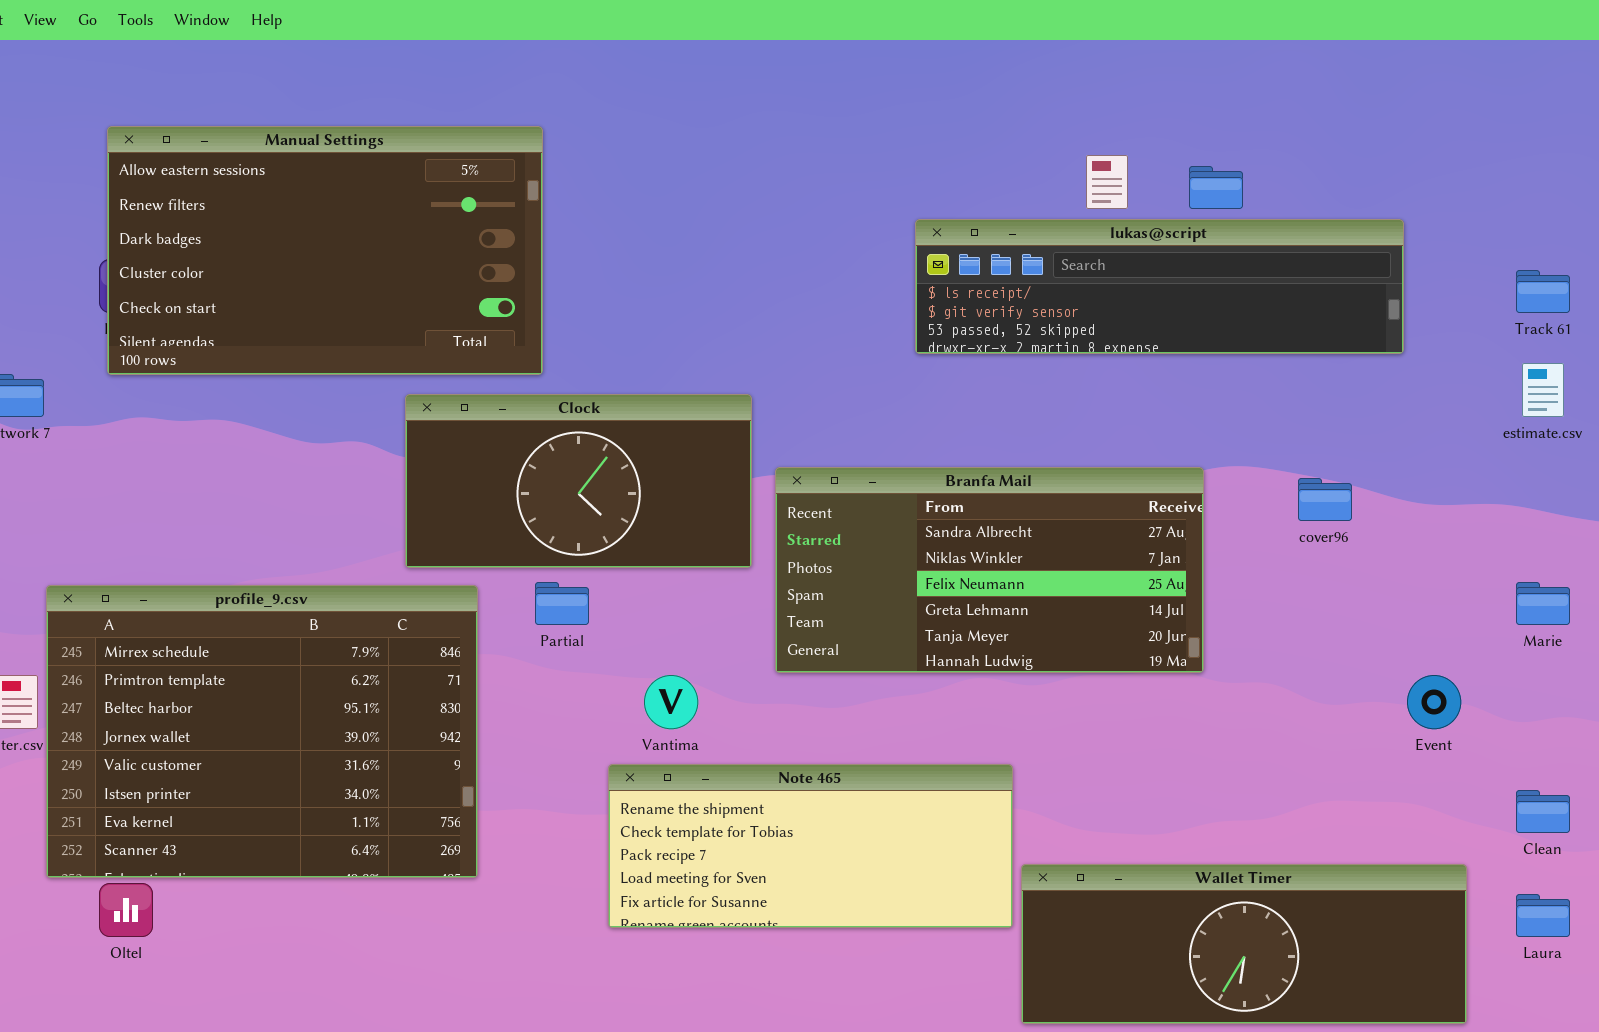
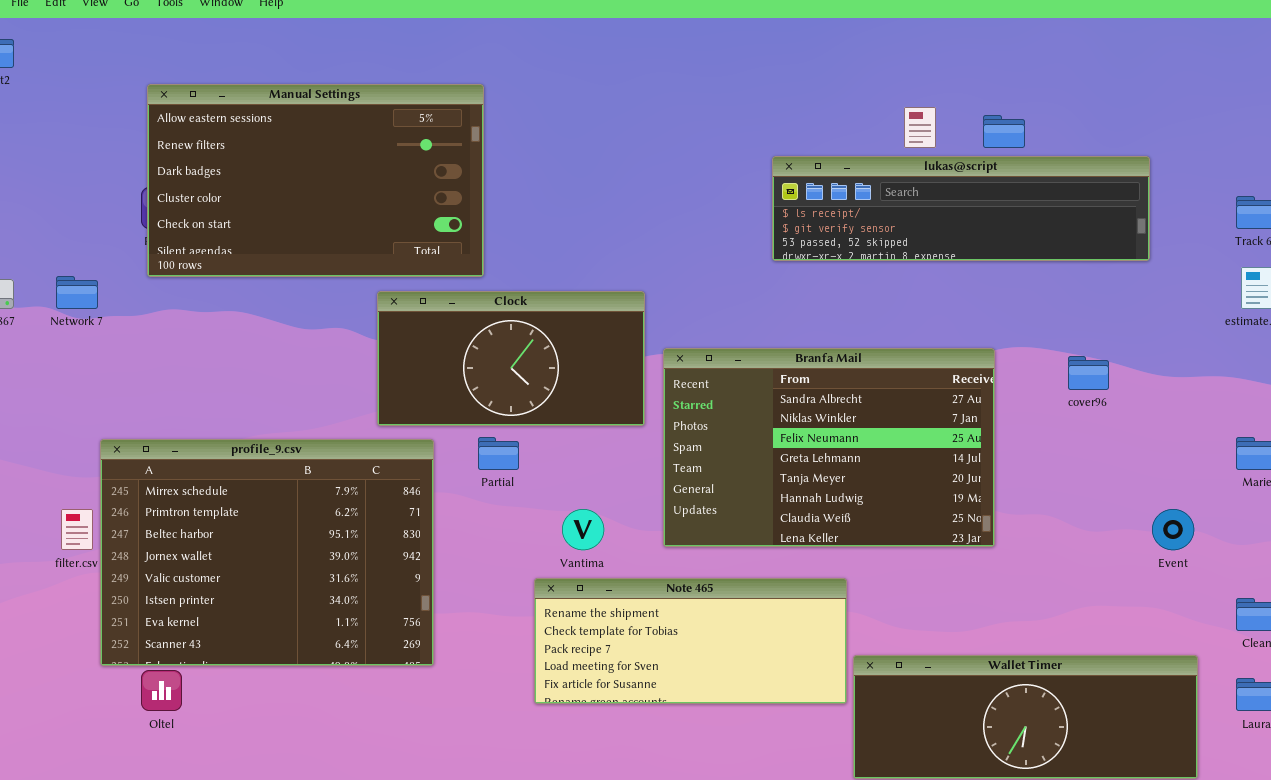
Branfa Mail: [775,467,1204,673] -> [663,348,995,547], resized

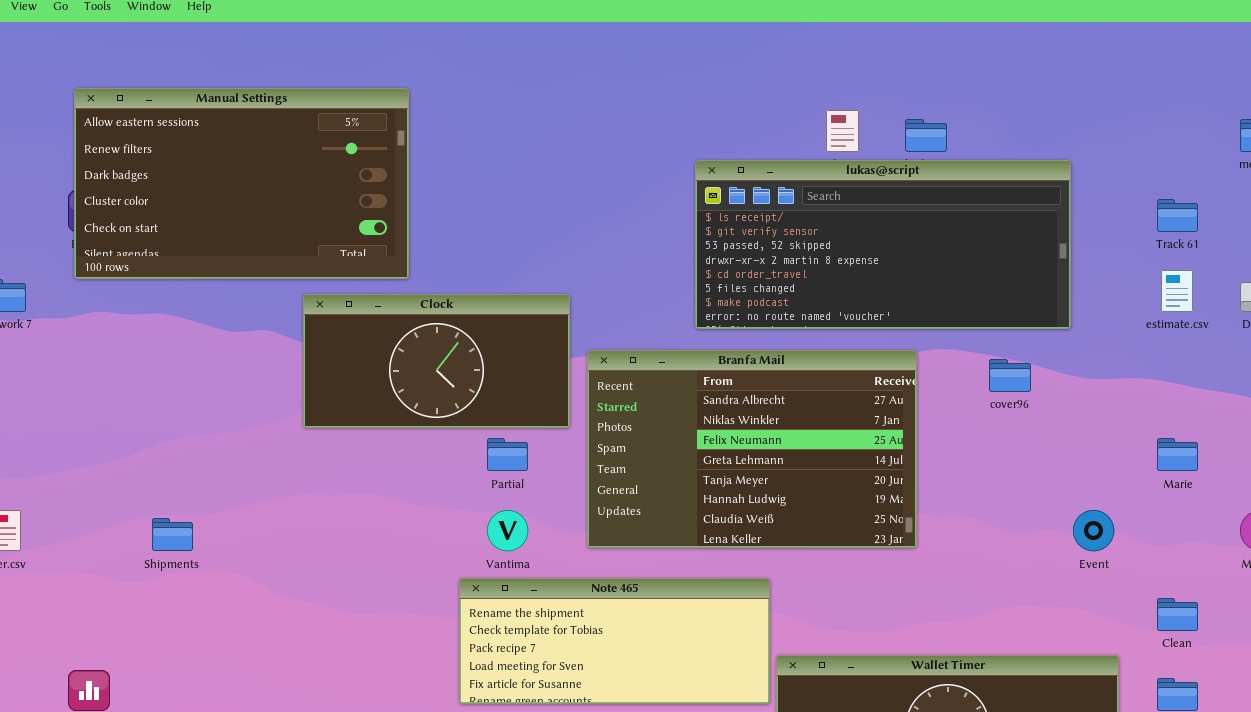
lukas@script: [772,156,1150,261] -> [695,160,1071,329], resized
Partial: [478,437,519,470] -> [487,438,528,471], moved
profile_9.csv: [100,439,434,666] -> none, closed

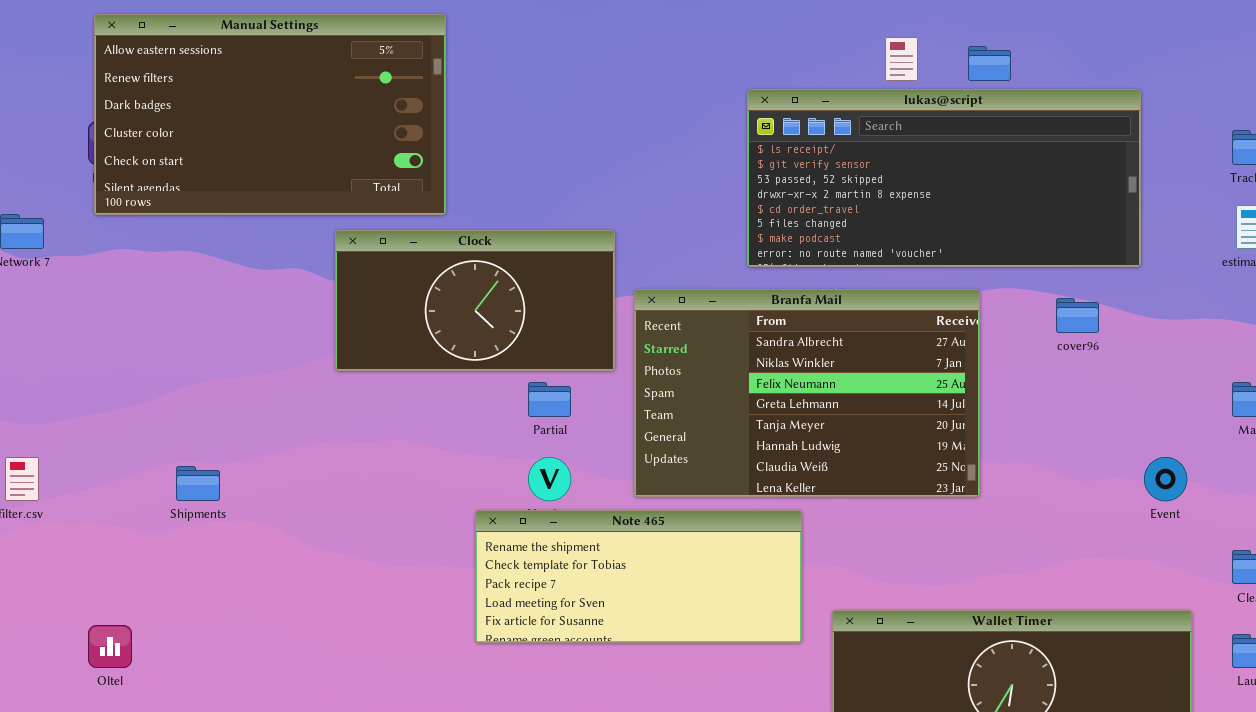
Note 465: [459,578,770,704] -> [475,510,802,643], moved

